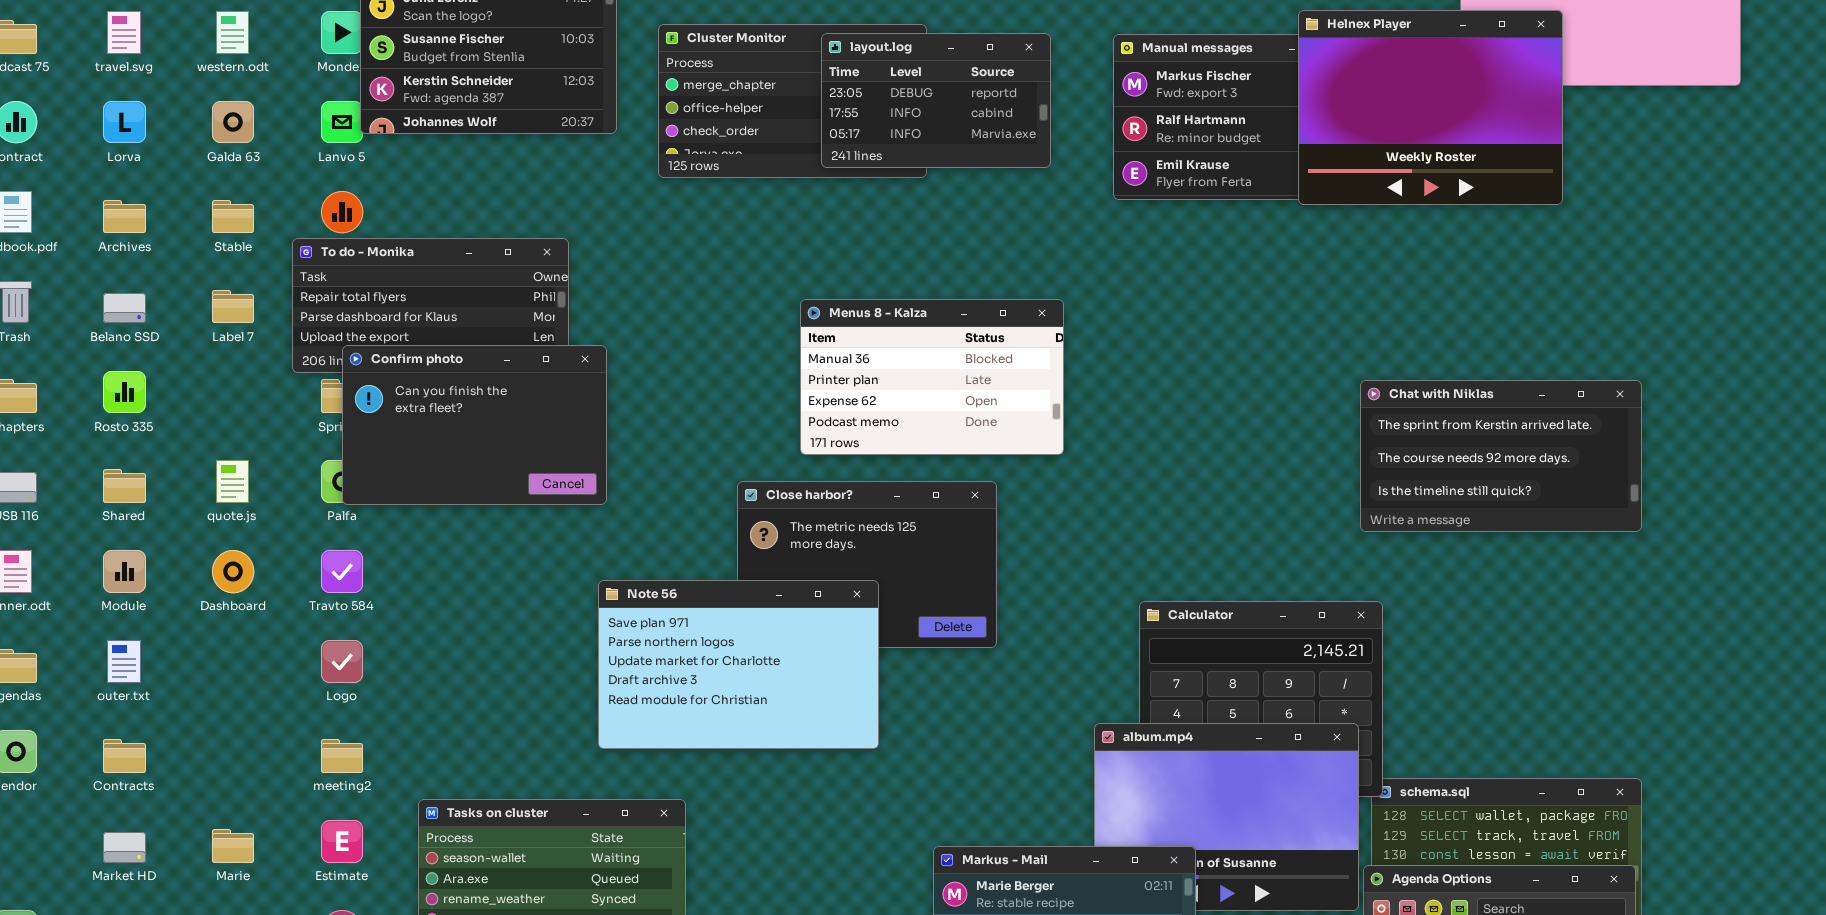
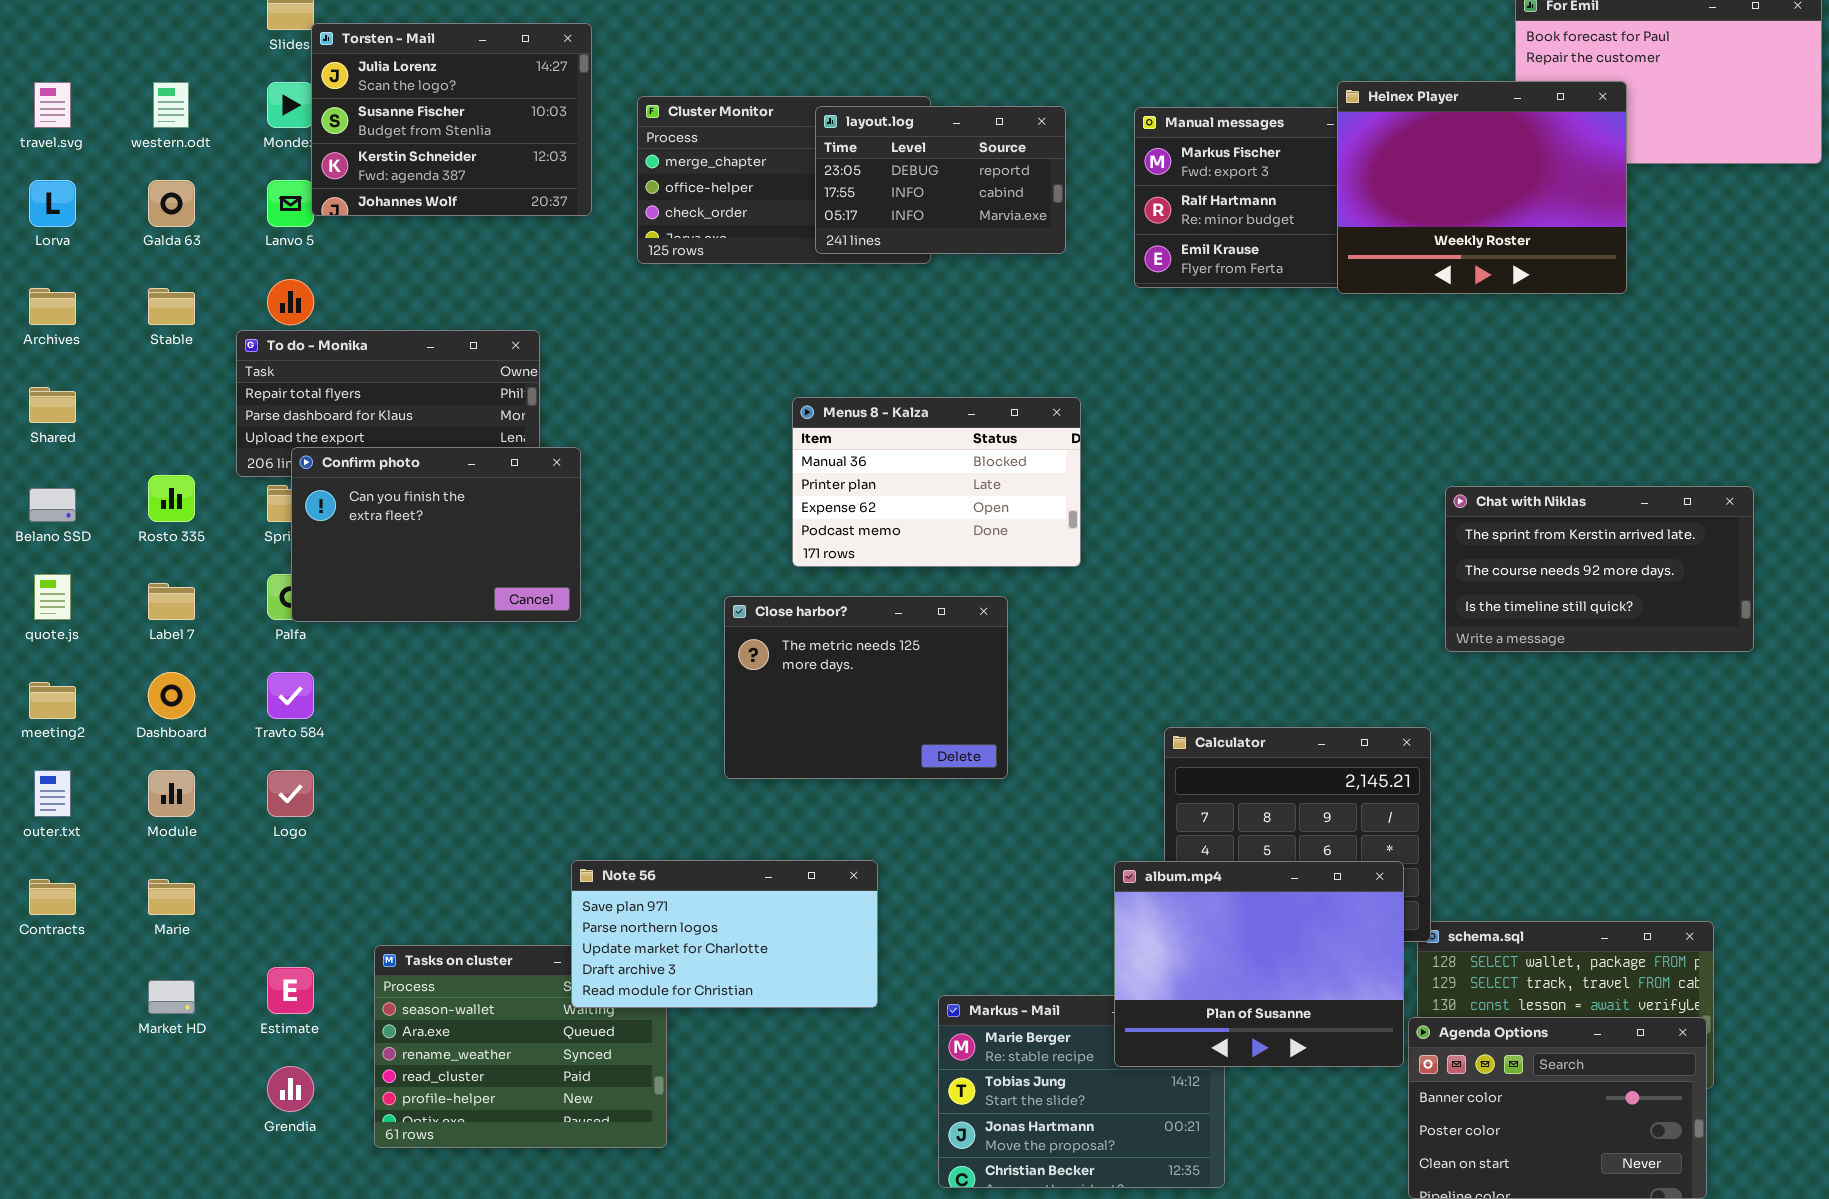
Label 7: [212,290,254,323] -> [148,583,195,620], moved
Belano SSD: [103,293,146,323] -> [29,488,76,522], moved
Rosto 335: [103,371,146,413] -> [148,475,195,522], moved
Chat with Niklas: [1360,380,1642,532] -> [1445,486,1754,652], moved
quote.js: [216,460,249,503] -> [34,574,71,620], moved
Shared: [103,469,146,503] -> [29,387,76,423], moved
Module: [103,550,146,593] -> [148,770,195,817], moved
Note 56: [598,580,879,749] -> [571,860,878,1008], moved, resized
album.mp4: [1094,723,1359,911] -> [1114,861,1404,1067], raised
meeting2: [321,739,363,773] -> [29,682,76,719], moved
Marie: [212,829,254,863] -> [148,879,195,915], moved
Market HD: [103,832,146,863] -> [148,980,195,1014], moved

